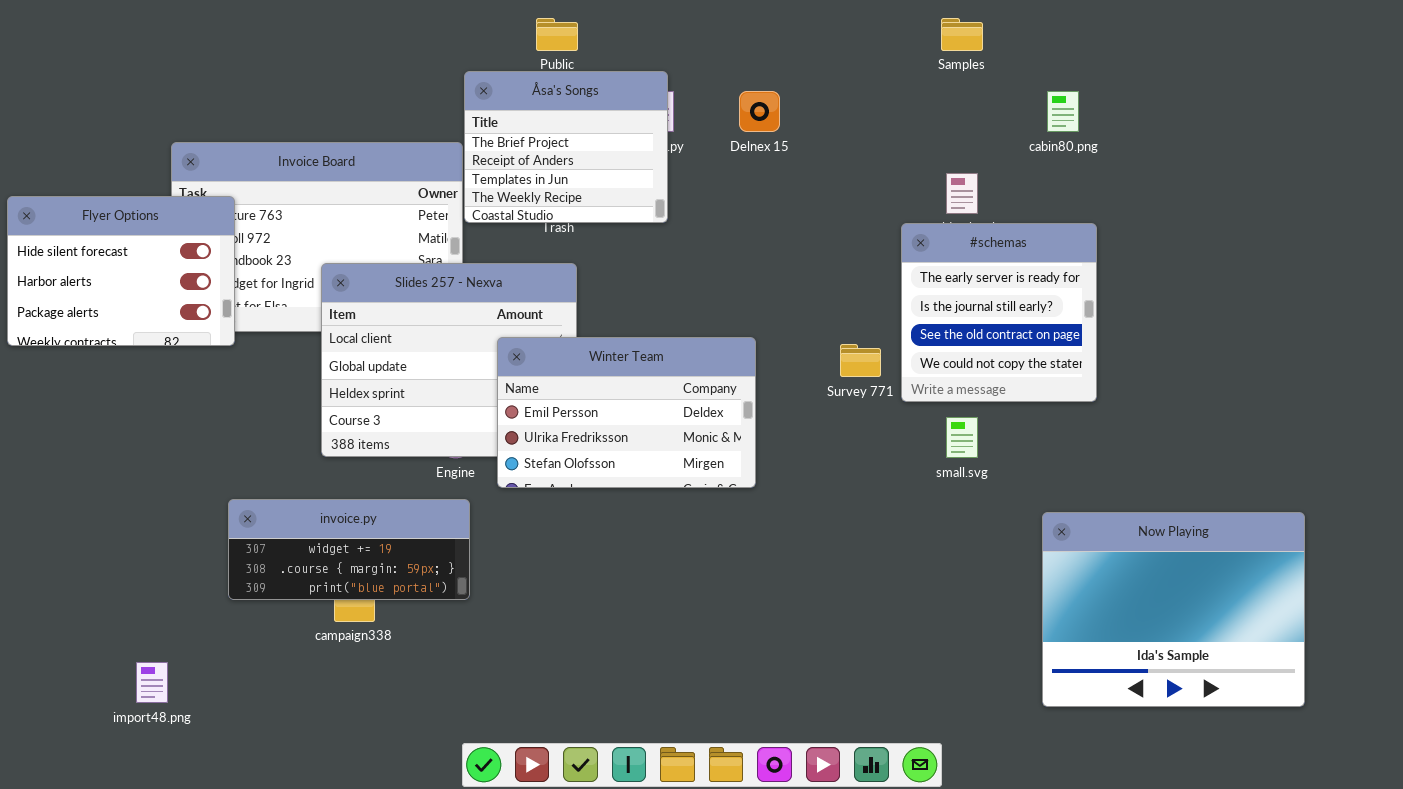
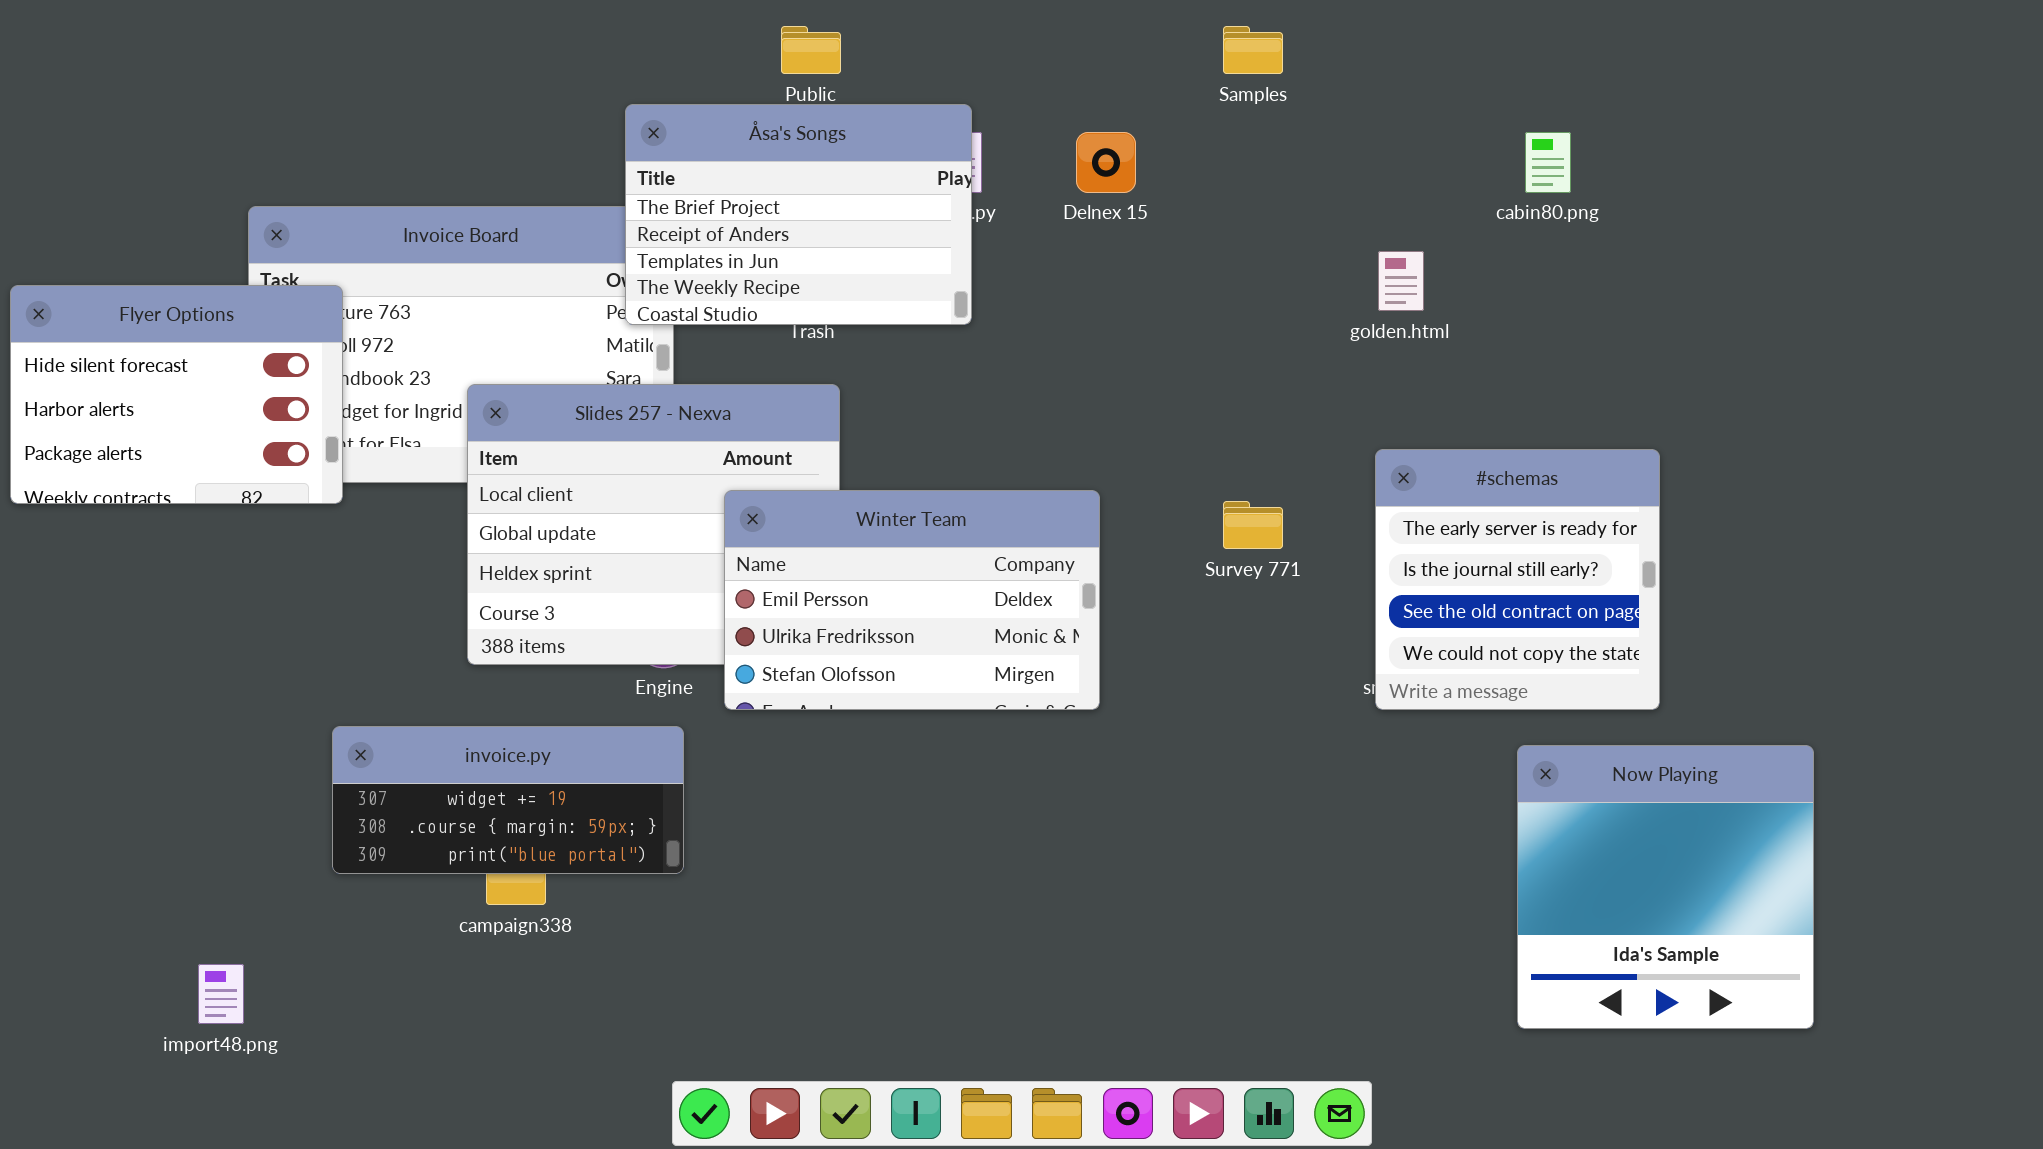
Samples: [941,18,983,51] -> [1223,26,1283,74], moved
Åsa's Songs: [464,71,668,223] -> [625,104,972,325], resized
#schemas: [901,223,1097,402] -> [1375,449,1660,710], moved
Now Playing: [1042,512,1305,707] -> [1517,745,1814,1029], resized

